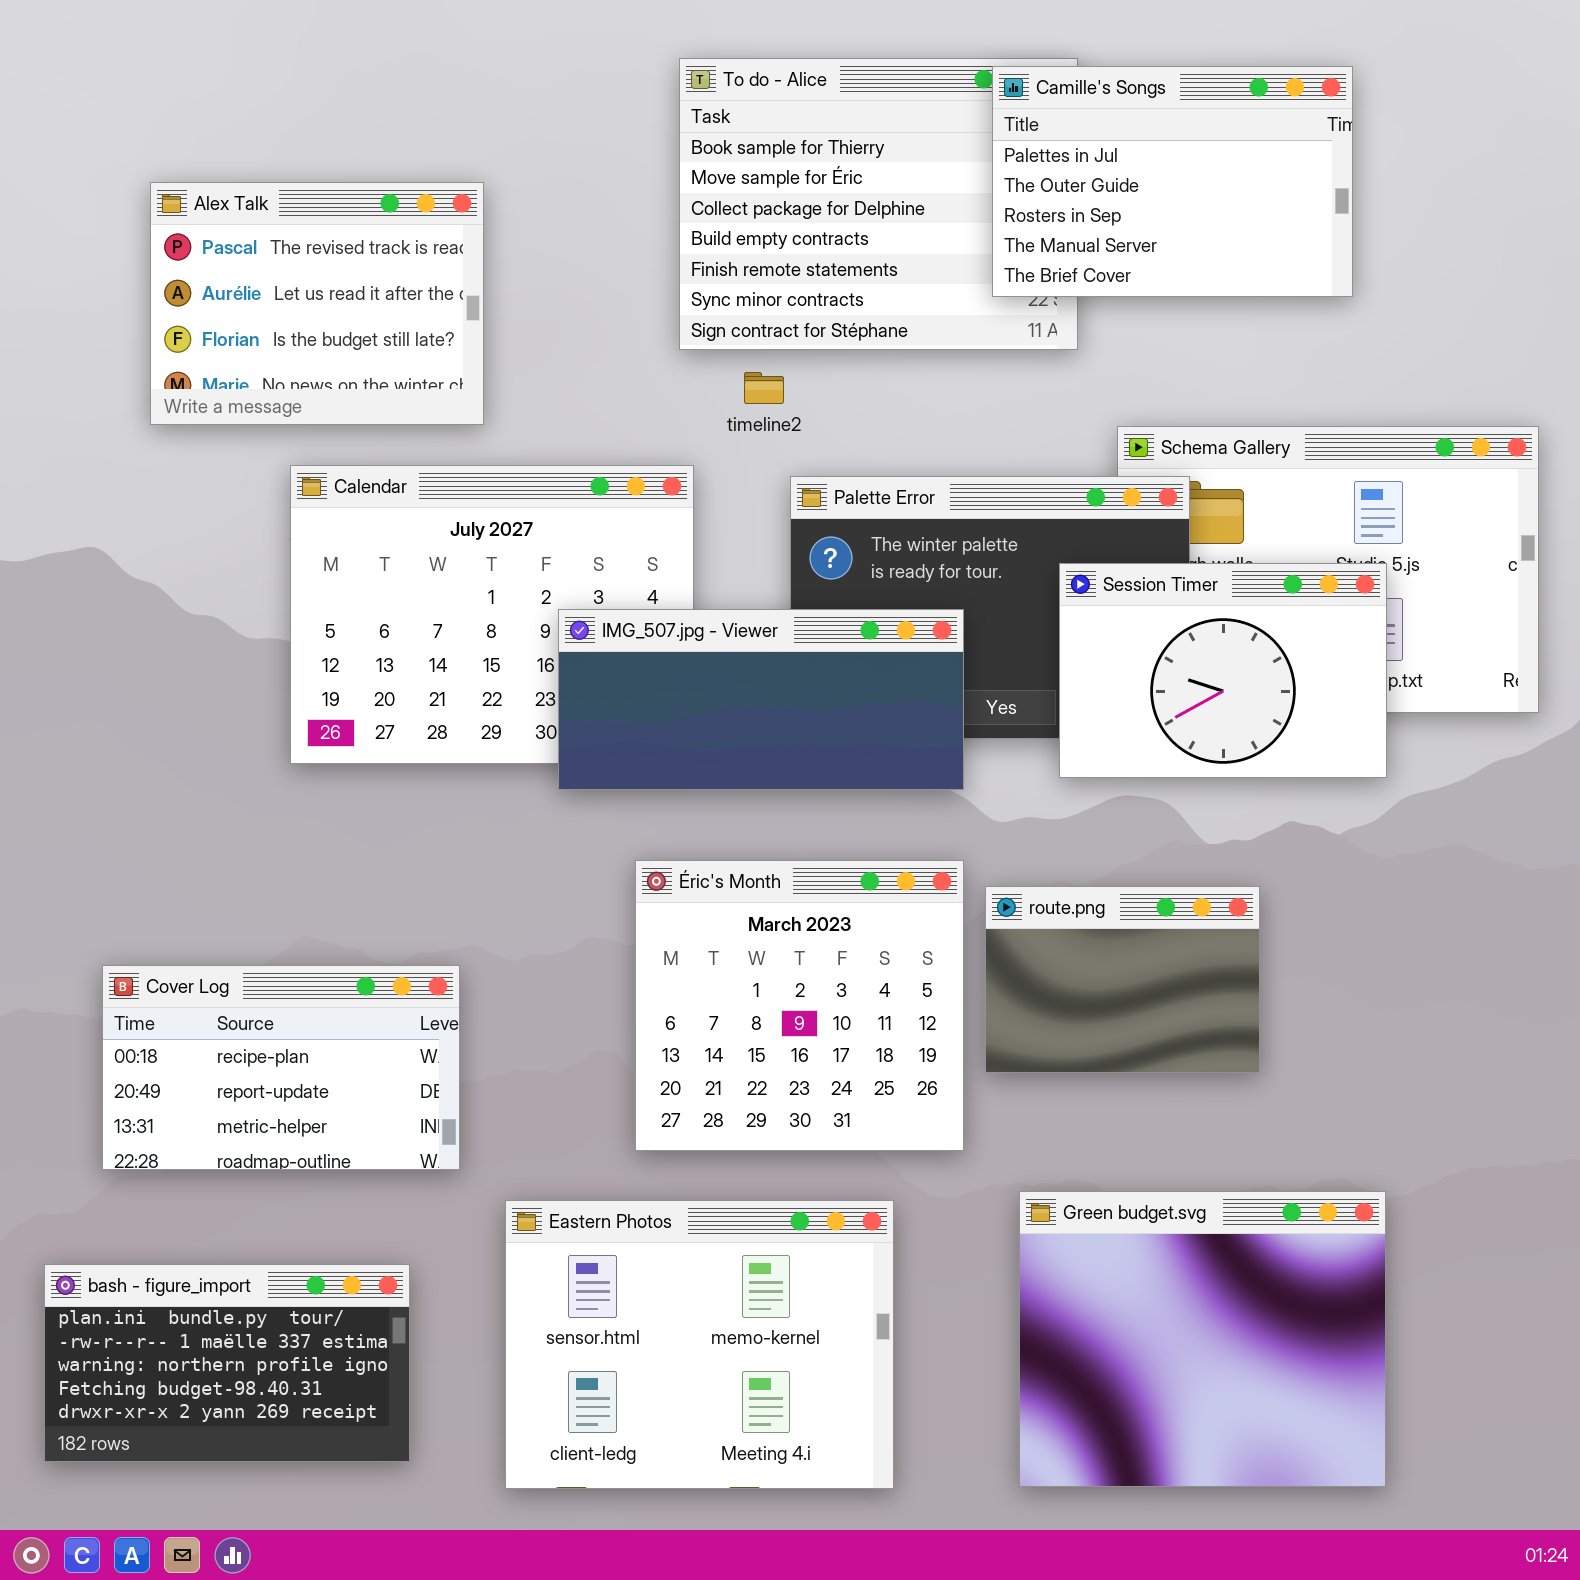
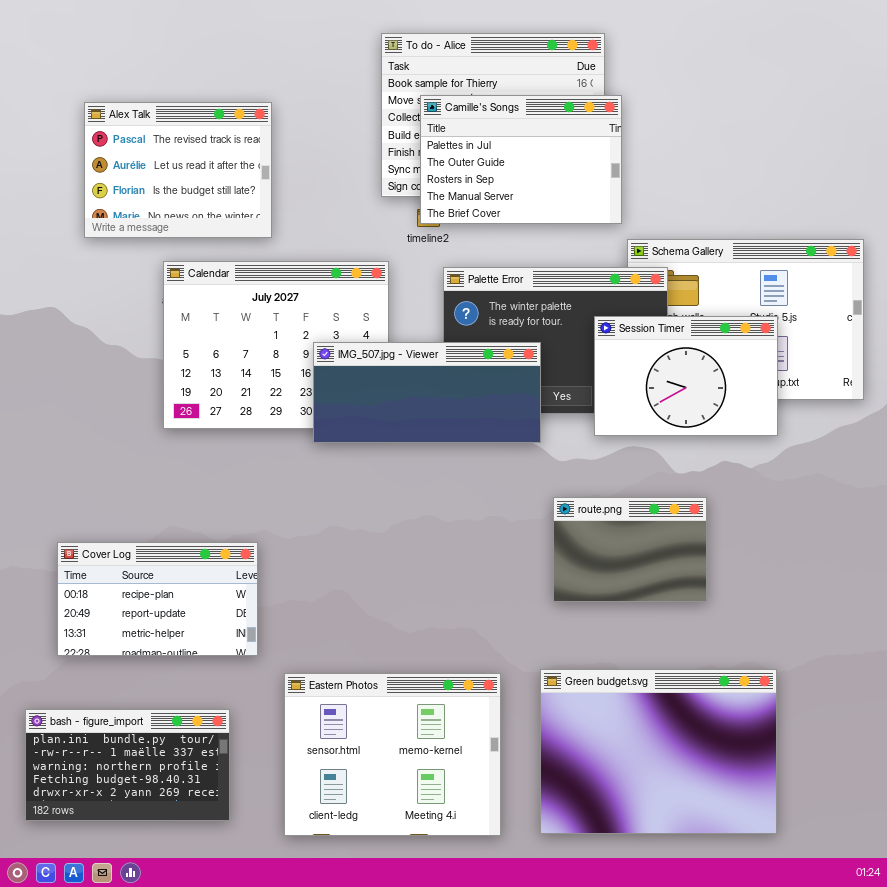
Camille's Songs: [992,66,1353,297] -> [420,95,622,224], moved
Éric's Month: [635,860,964,1151] -> none, closed
Green budget.svg: [1019,1191,1386,1487] -> [540,669,777,834], resized

